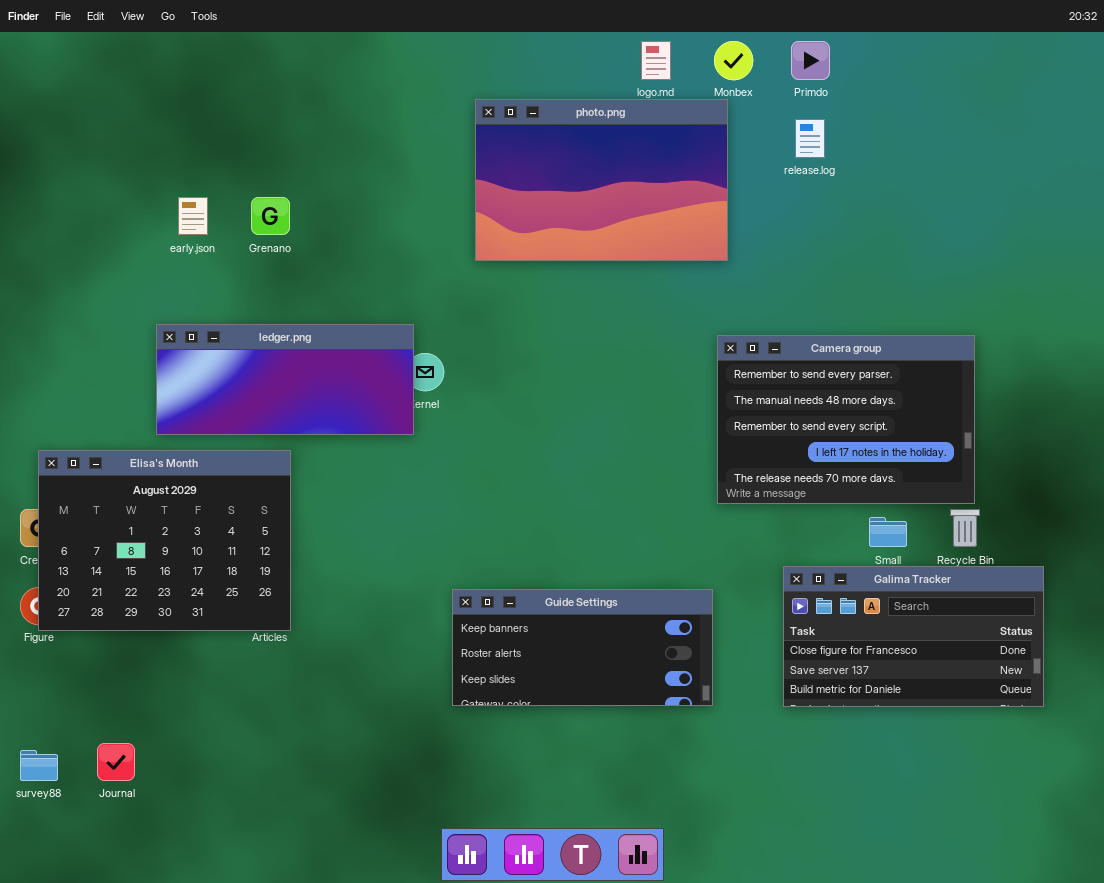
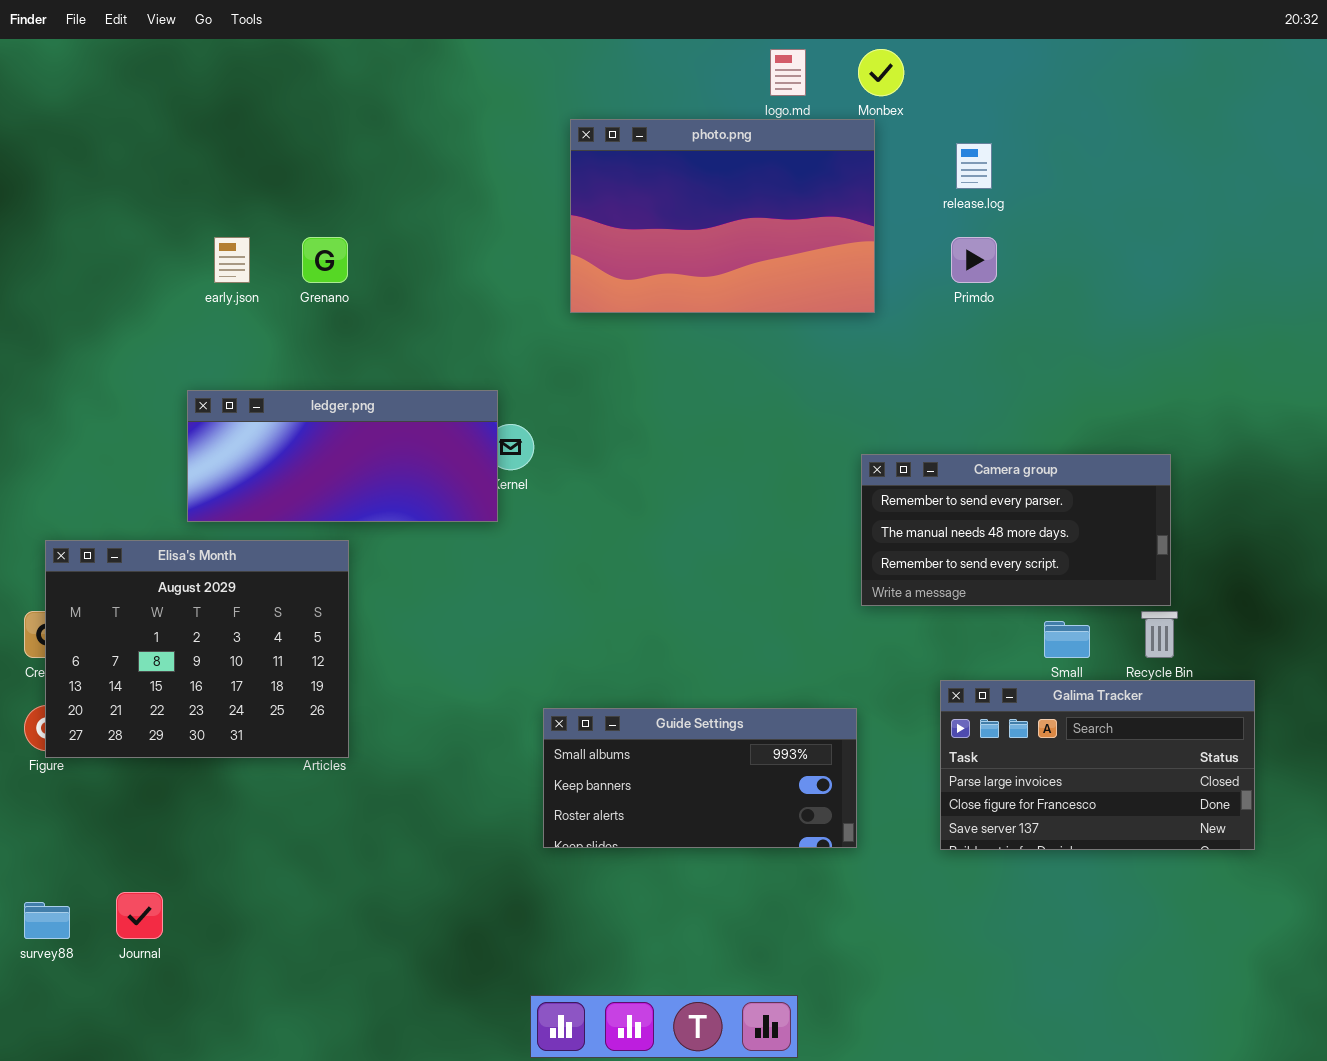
Primdo: [791,41,830,80] -> [951,237,997,283], moved
Camera group: [717,335,975,504] -> [861,454,1171,606], resized
Galima Tracker: [783,566,1044,707] -> [940,680,1255,850], scrolled up 1 row
Guide Settings: [452,589,713,706] -> [543,708,857,848], scrolled up 1 row

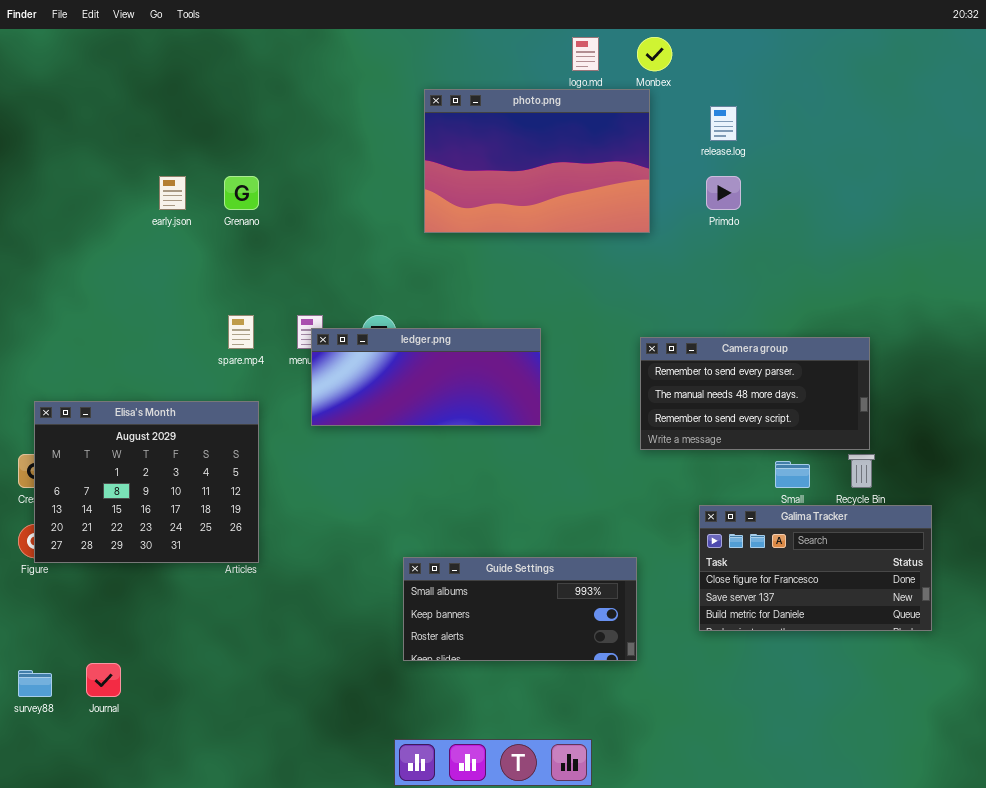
ledger.png: [187,390,498,522] -> [311,328,541,426], moved
Galima Tracker: [940,680,1255,850] -> [699,505,932,631], scrolled down 1 row
Guide Settings: [543,708,857,848] -> [403,557,637,661], moved

